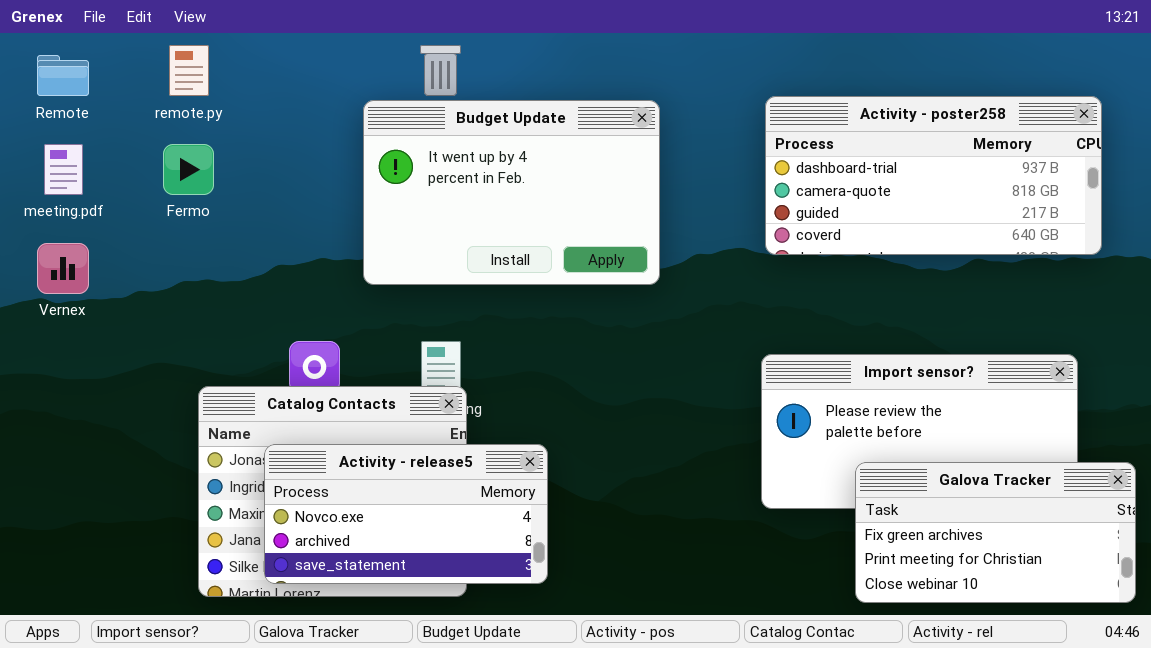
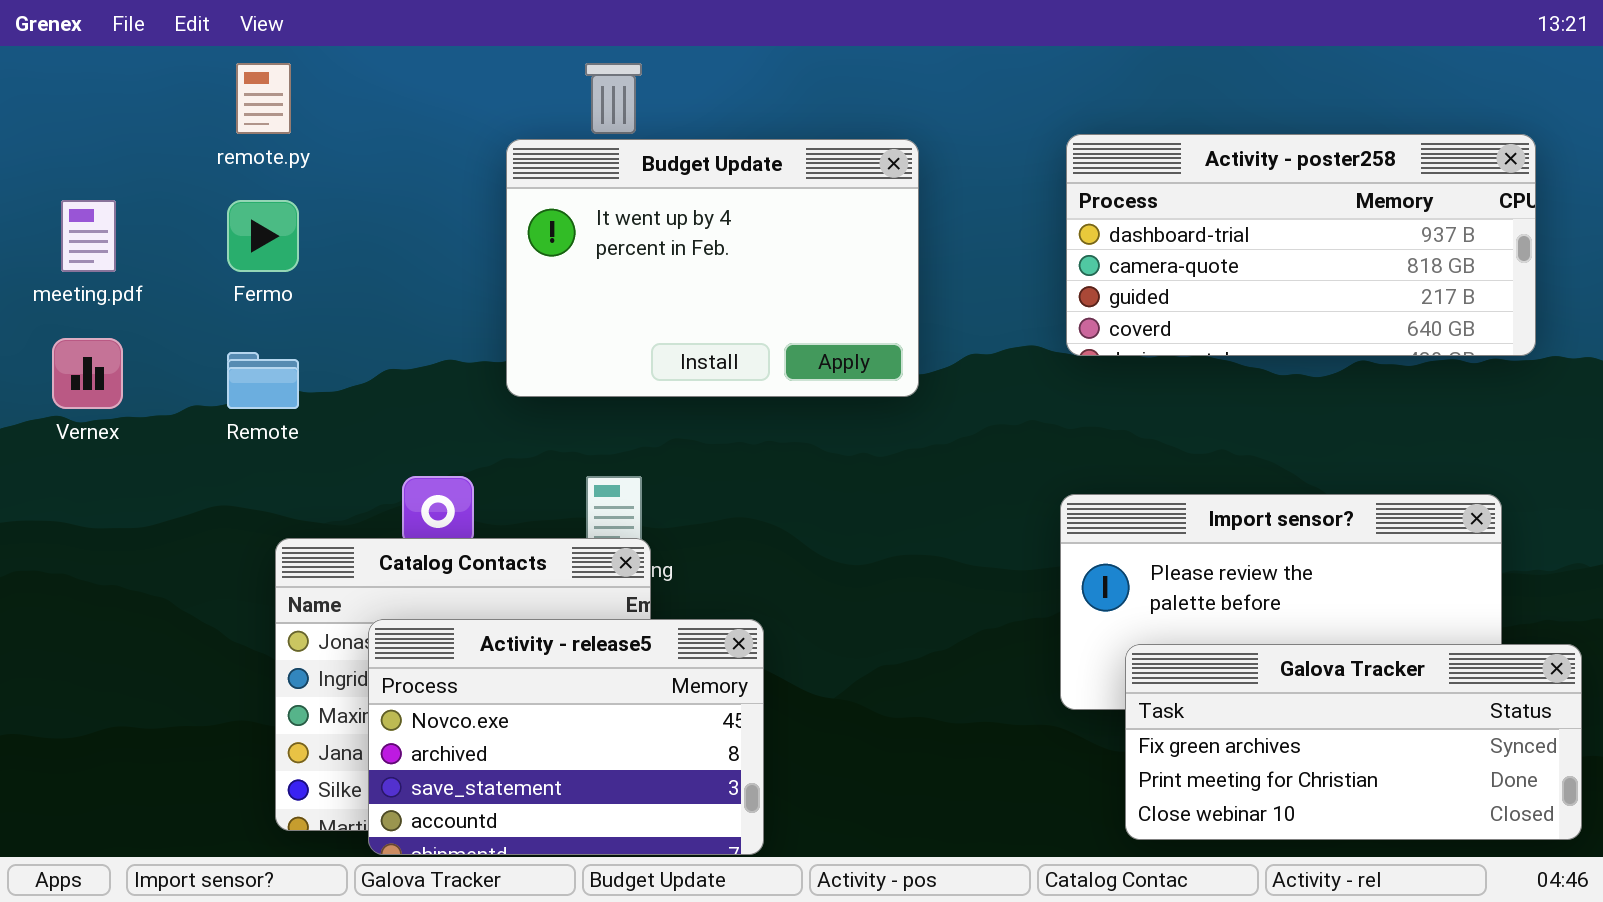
Remote: [37,55,89,96] -> [227,352,299,409], moved
Activity - release5: [264,444,548,584] -> [368,619,764,855], resized
Galova Tracker: [855,462,1136,603] -> [1125,644,1582,840], resized

